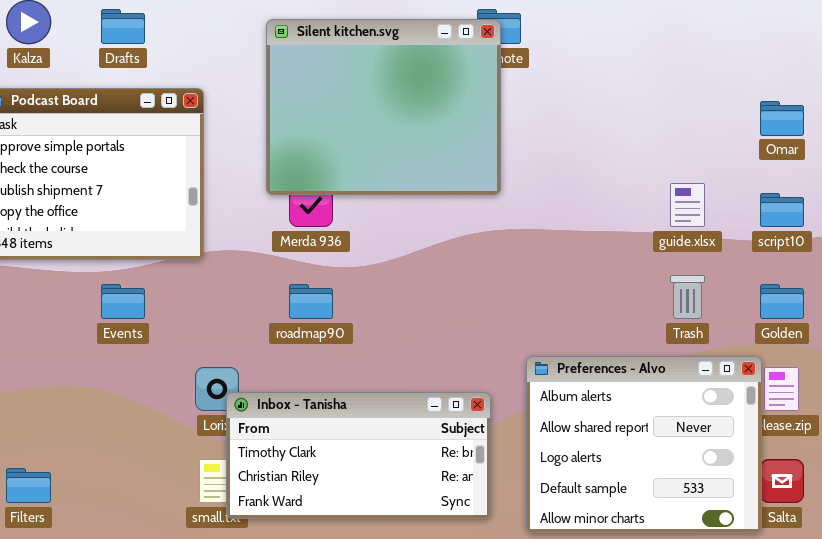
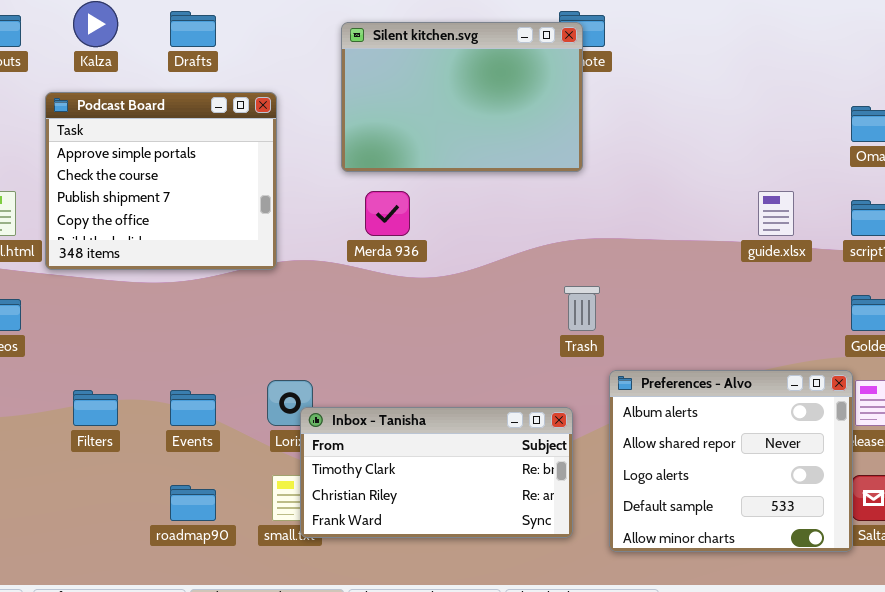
Silent kitchen.svg: [266,19,501,195] -> [341,22,583,172], resized
Trash: [670,275,705,319] -> [564,286,600,331], moved
Events: [101,284,145,319] -> [170,390,216,426], moved
roadmap90: [289,284,333,319] -> [170,485,216,521], moved
Filters: [6,468,51,503] -> [73,390,118,426], moved

